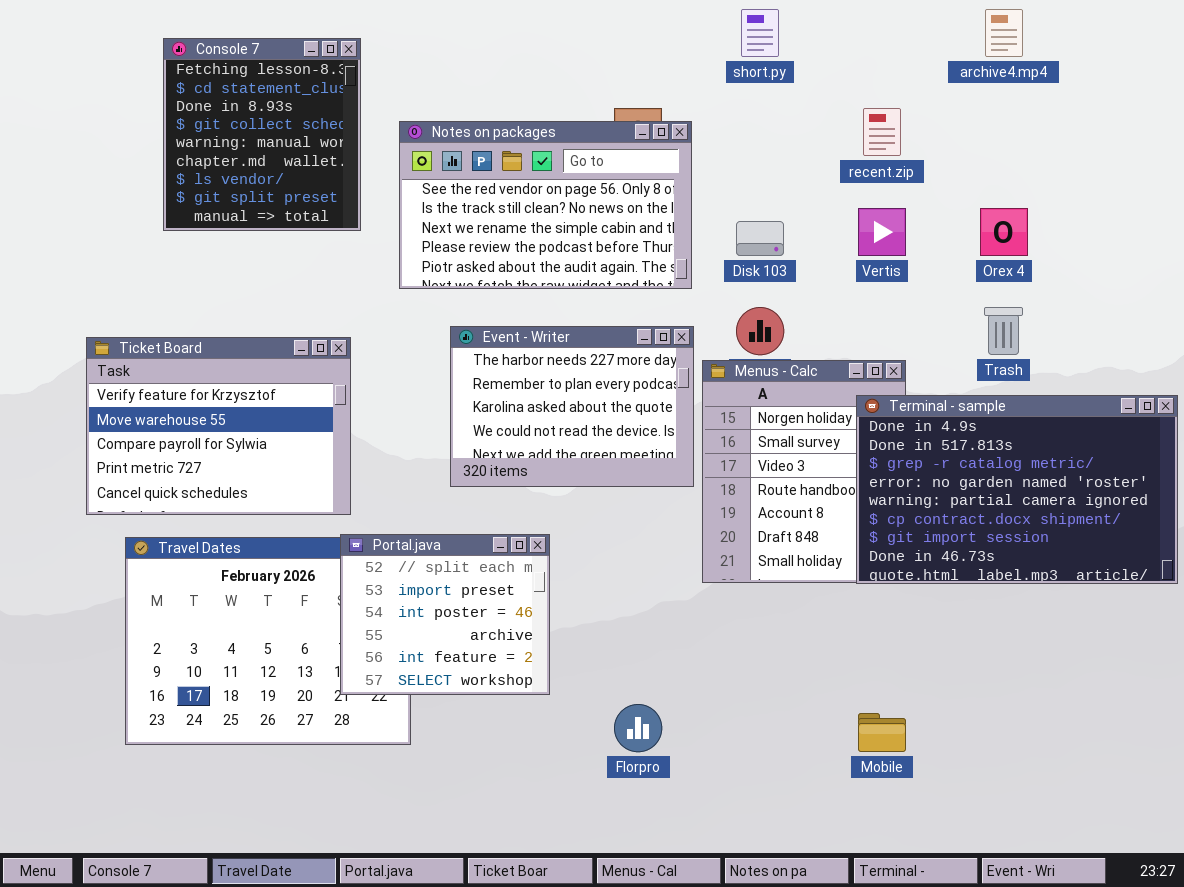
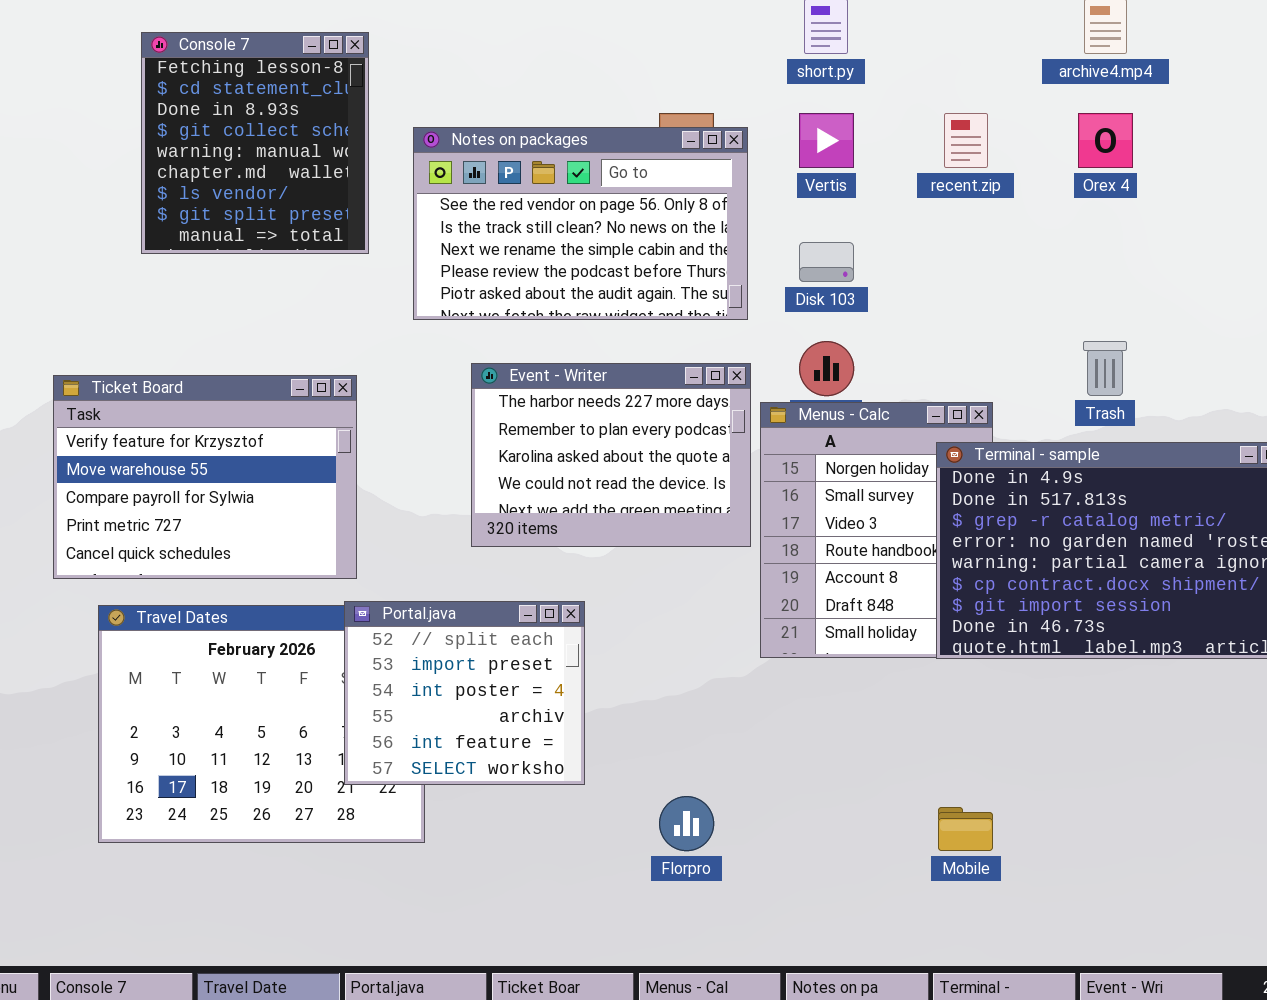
Vertis: [858,208,906,256] -> [799,113,854,168], moved
Orex 4: [980,208,1028,256] -> [1078,113,1133,168], moved

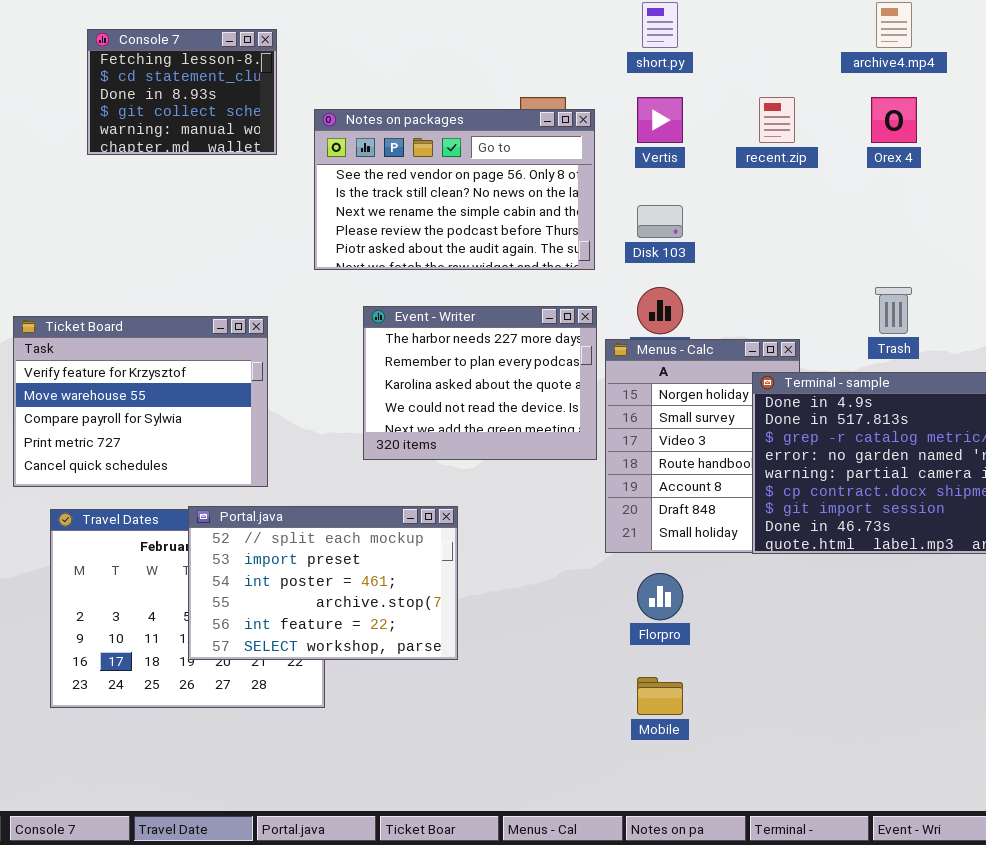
Console 7: [141,32,369,254] -> [87,29,277,155], resized
Portal.java: [344,601,585,785] -> [188,506,458,660], resized
Florpro: [659,796,714,851] -> [637,573,683,620], moved
Mobile: [938,807,993,851] -> [637,677,683,715], moved

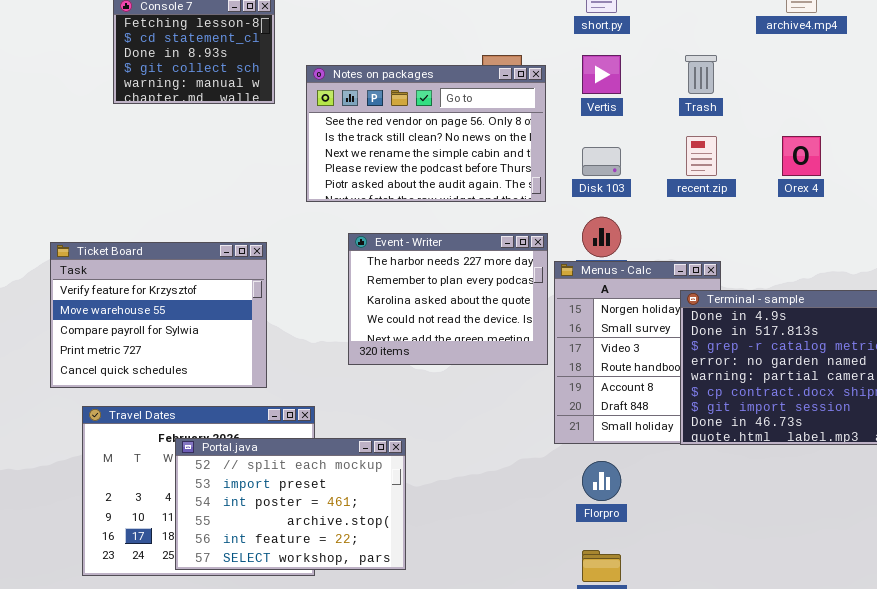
recent.zip: [759,97,795,143] -> [686,136,717,176], moved
Orex 4: [871,97,917,143] -> [782,136,821,176], moved
Trash: [875,287,912,334] -> [685,55,717,94], moved
Portal.java: [188,506,458,660] -> [175,438,406,570], moved

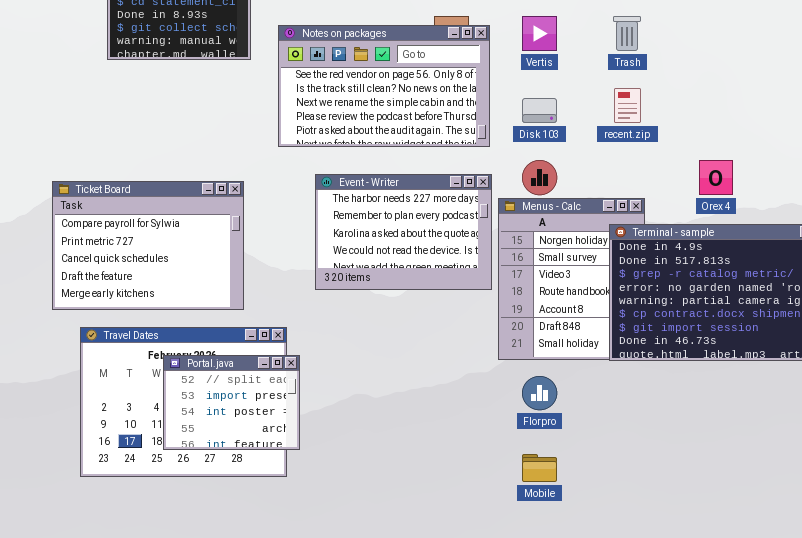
Orex 4: [782,136,821,176] -> [699,160,733,195], moved
Ticket Board: [50,242,267,388] -> [52,181,244,310], scrolled down 2 rows
Portal.java: [175,438,406,570] -> [163,355,300,450], resized

